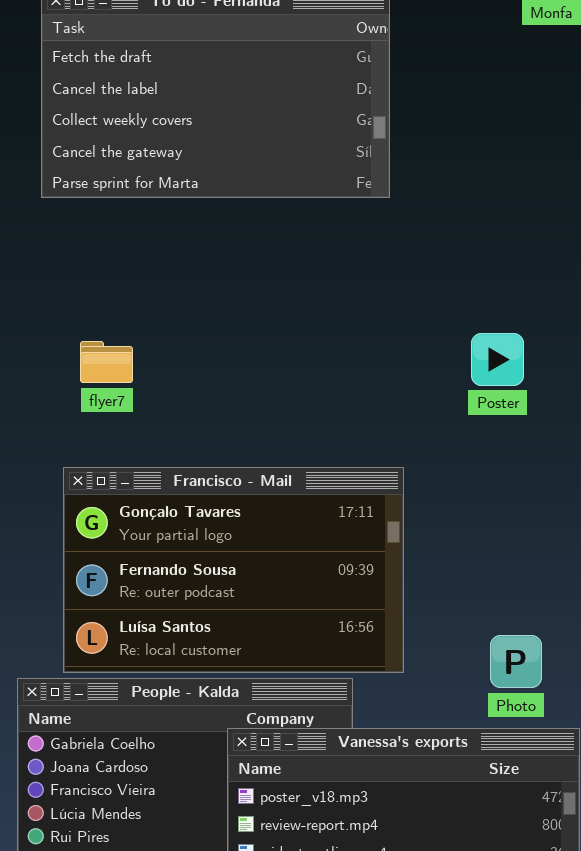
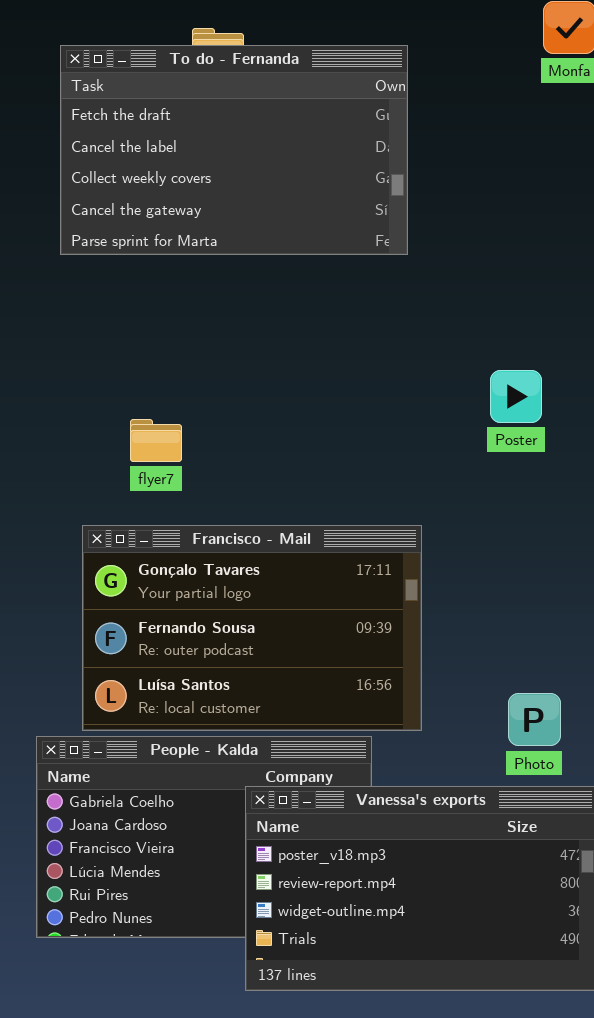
Poster: [471,333,524,386] -> [490,370,542,423], moved
flyer7: [80,341,133,383] -> [130,419,182,462], moved

